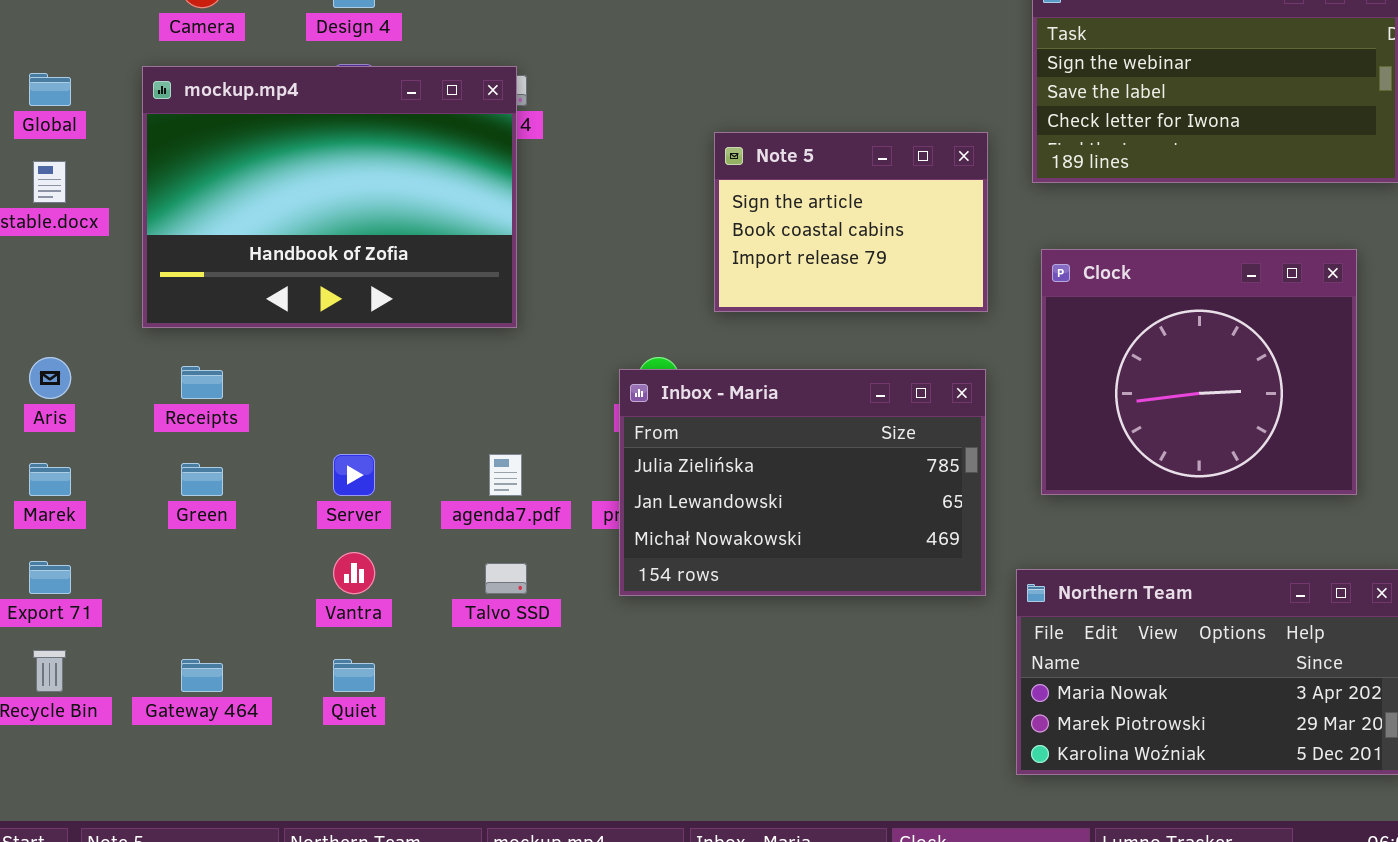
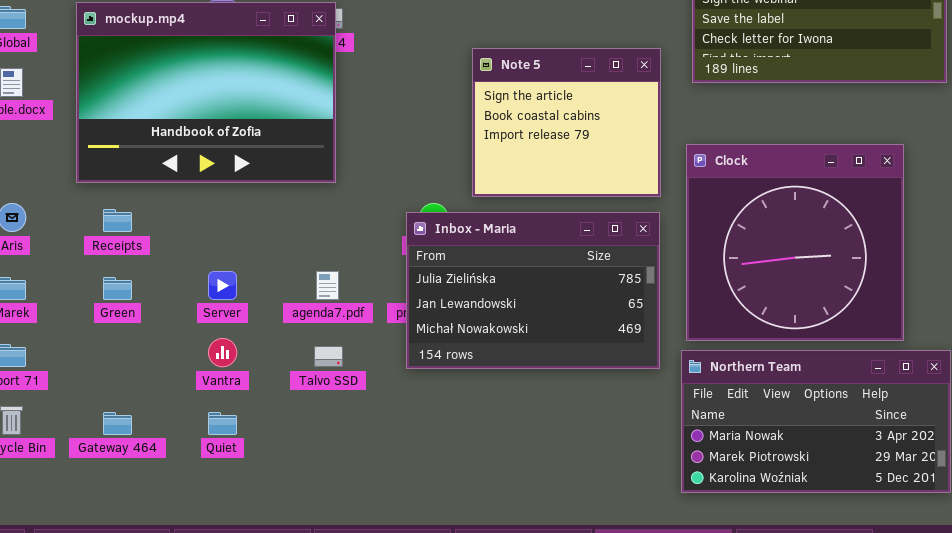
Note 5: [714,132,988,312] -> [472,48,661,197], resized
Clock: [1041,249,1357,495] -> [686,144,904,341], moved, resized

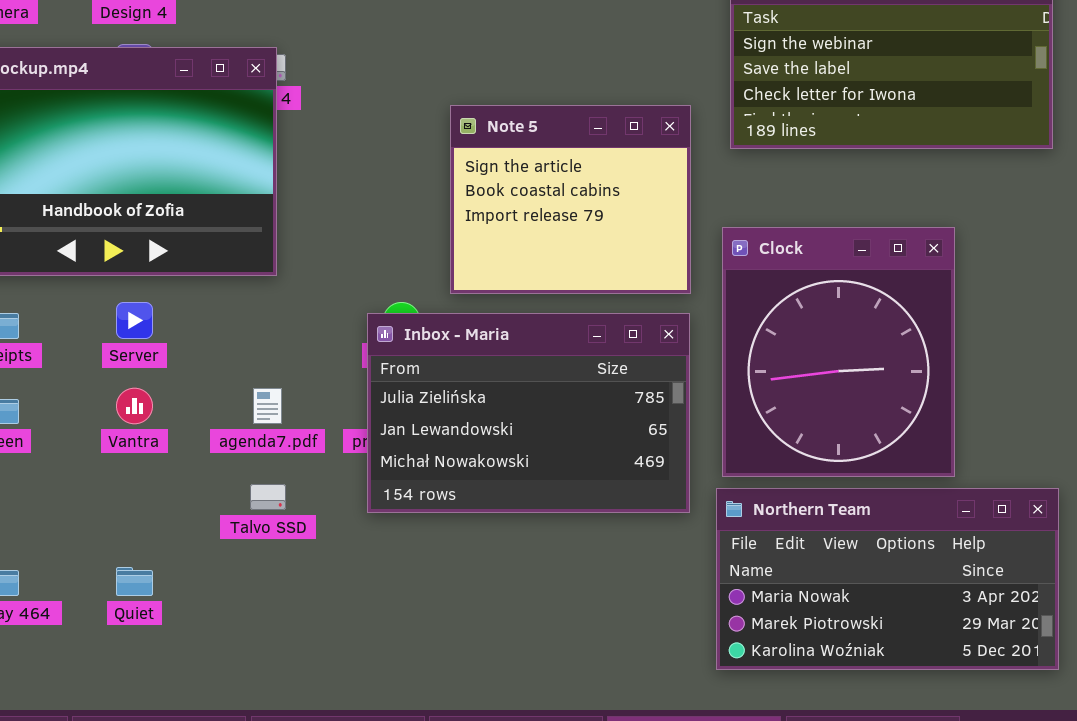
Clock: [686,144,904,341] -> [722,227,955,477], resized
Server: [208,271,237,300] -> [116,302,153,339], moved
Vantra: [208,338,237,367] -> [116,388,153,424], moved

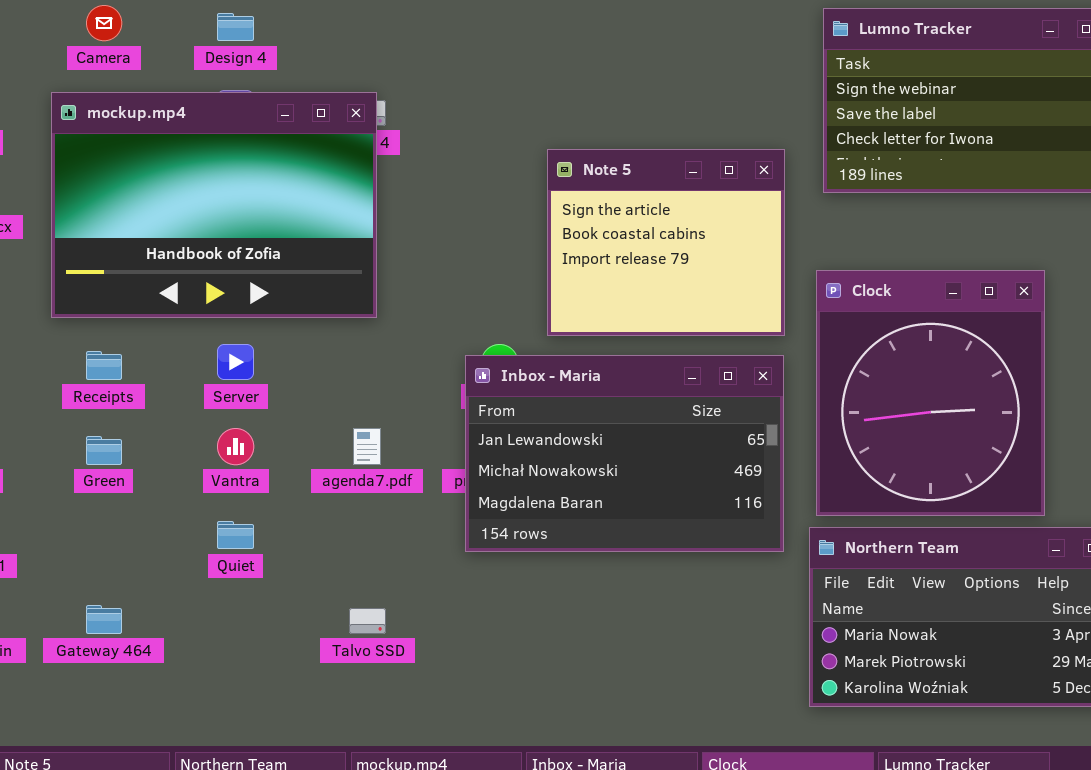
Inbox - Maria: [367,313,690,513] -> [465,355,784,552], scrolled down 1 row
Talvo SSD: [250,484,286,510] -> [349,608,386,634], moved
Quiet: [116,567,153,596] -> [217,521,254,549], moved

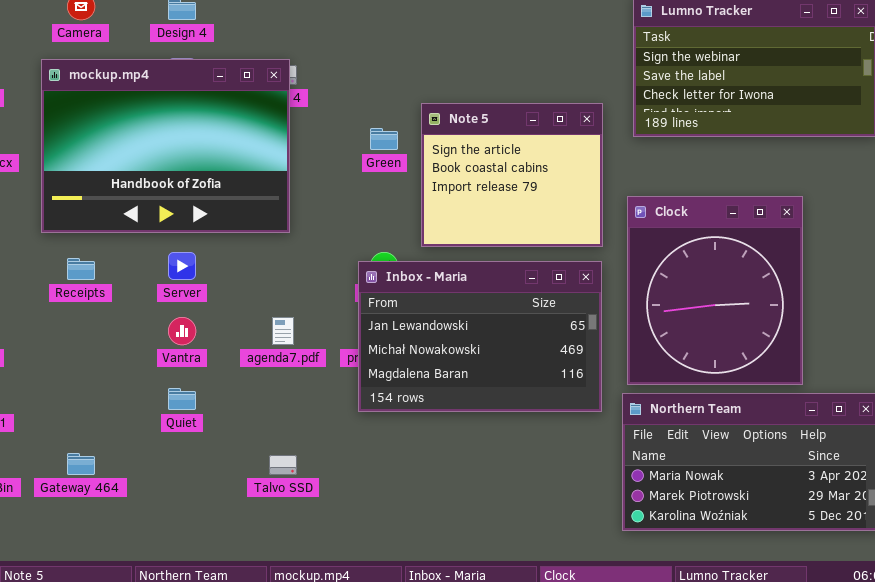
Green: [86,436,122,465] -> [370,128,398,150], moved

